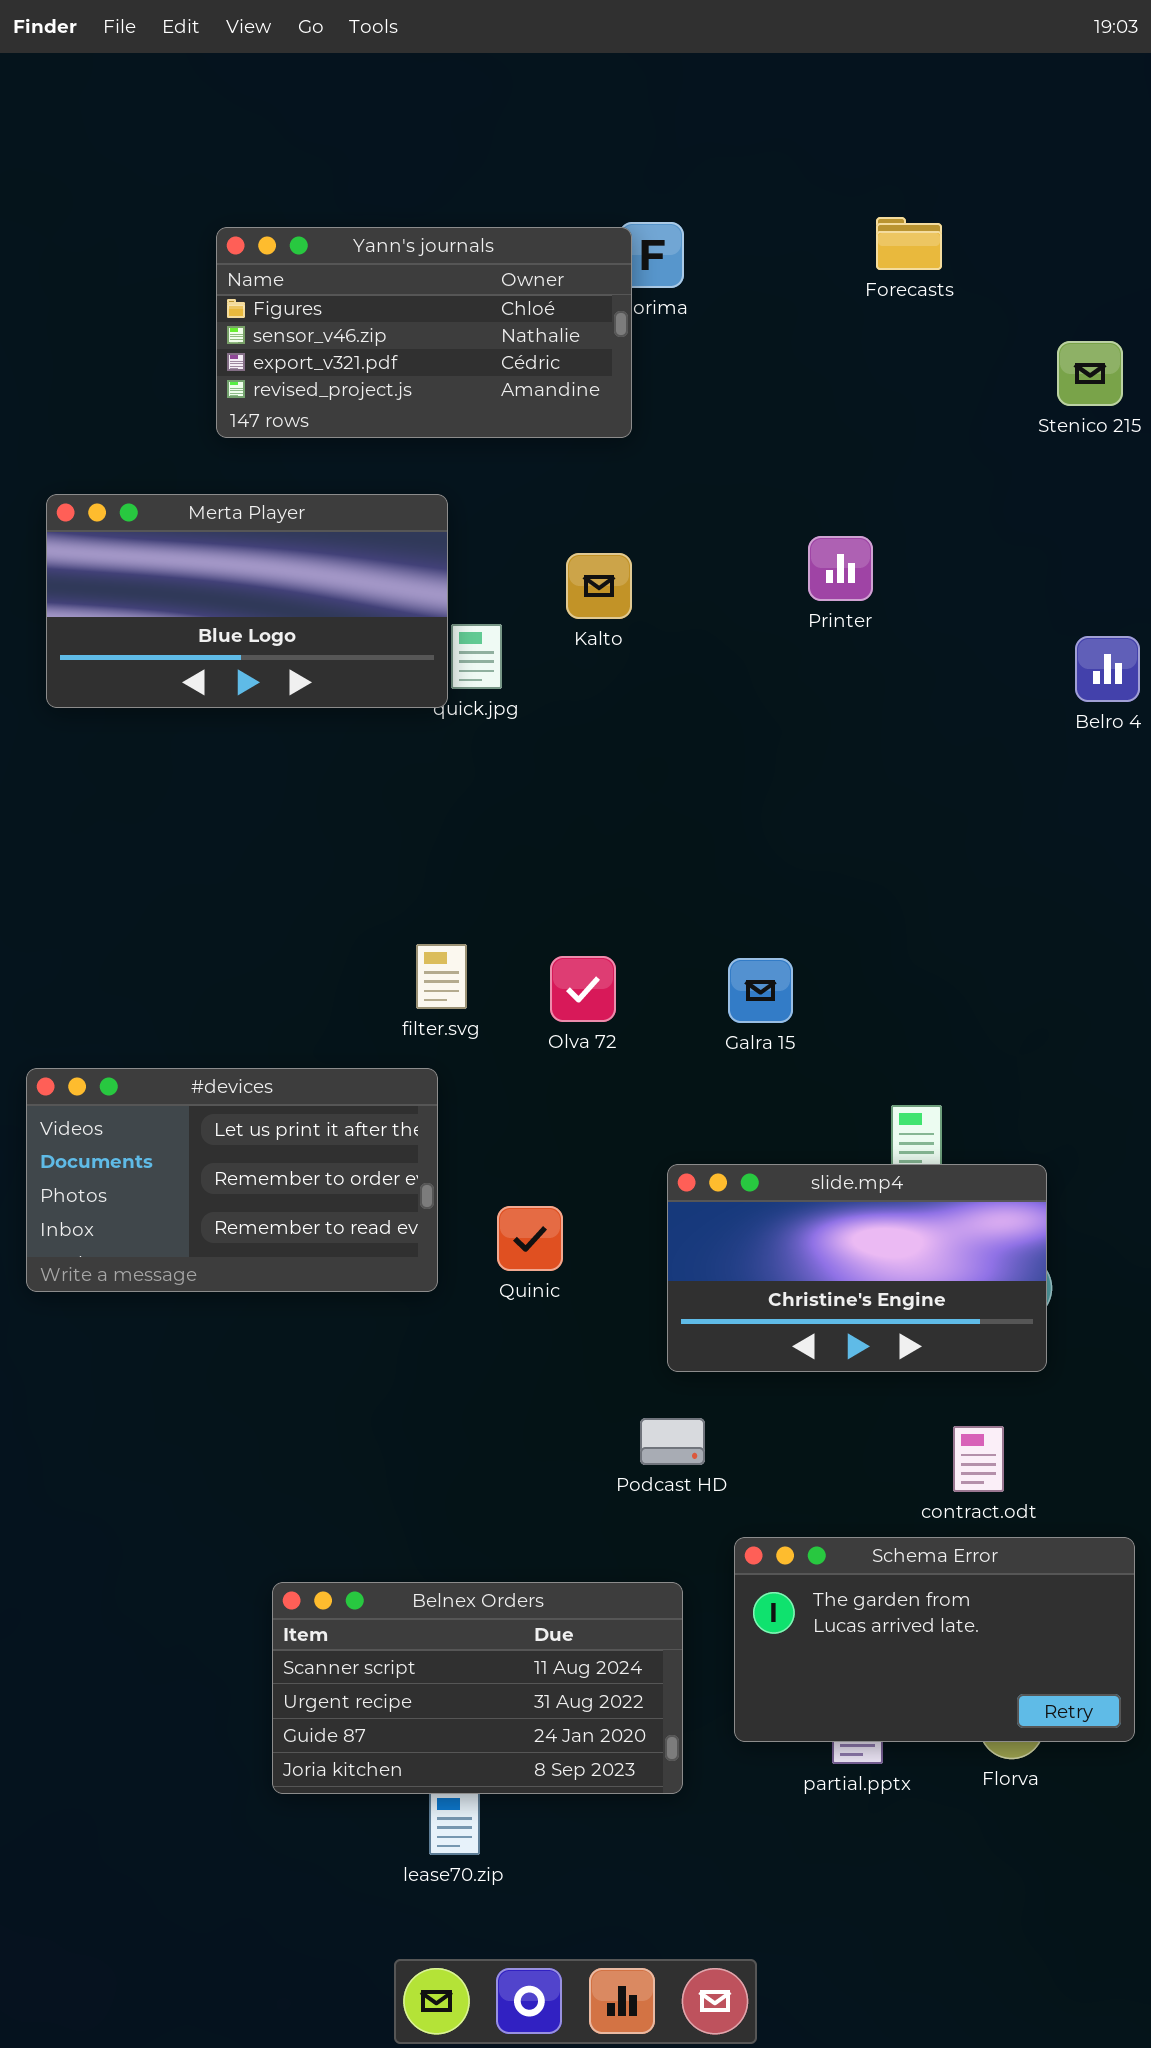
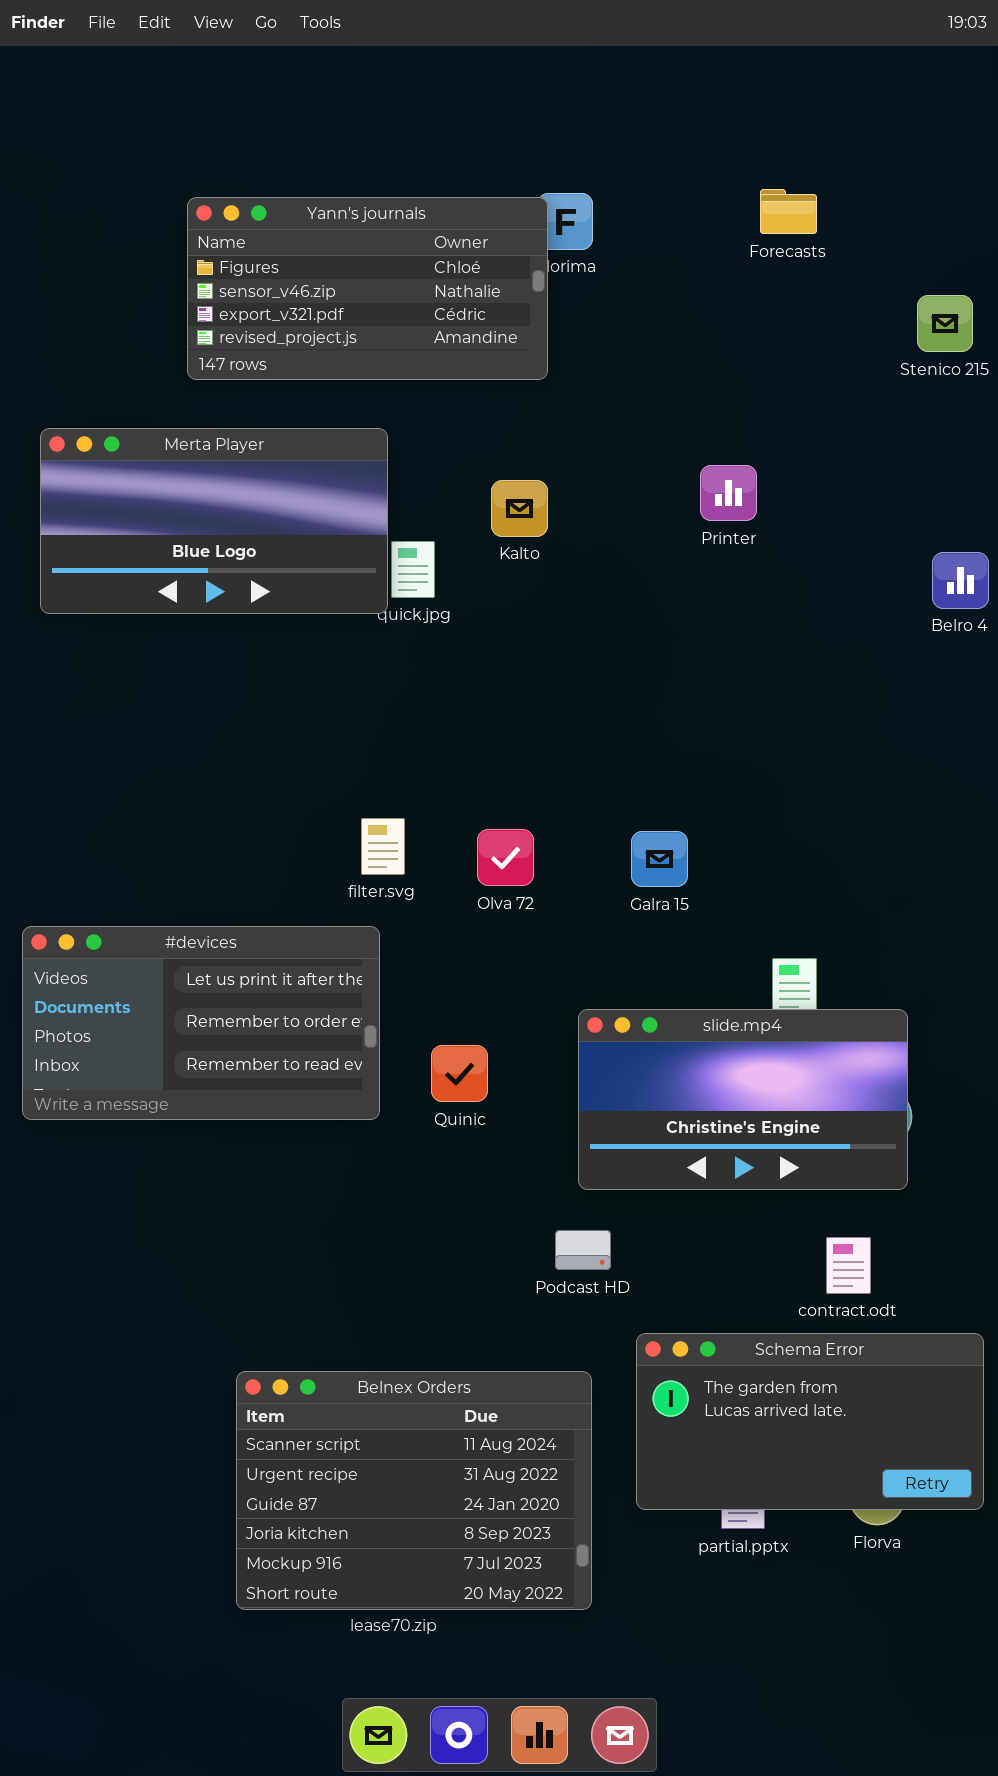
Belnex Orders: [272,1582,683,1794] -> [236,1371,592,1610], resized

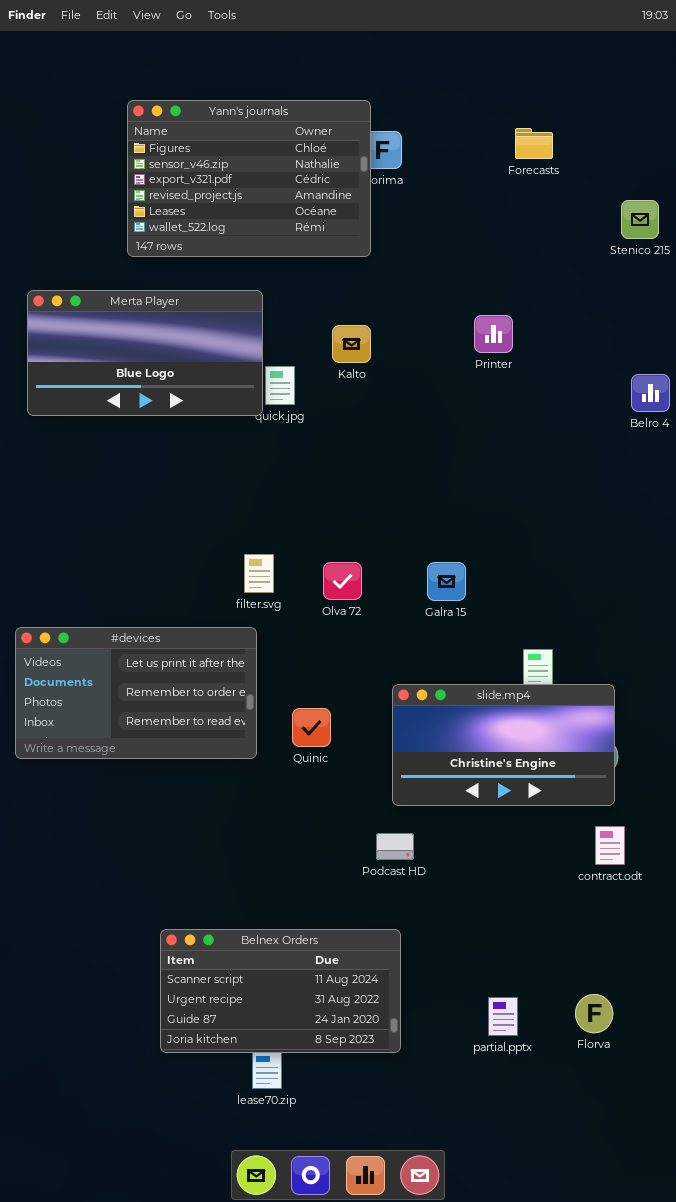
Yann's journals: [187,197,548,380] -> [127,100,371,257], resized
contract.odt: [826,1237,871,1294] -> [595,826,625,865], moved
Schema Error: [636,1333,984,1510] -> none, closed
Belnex Orders: [236,1371,592,1610] -> [160,929,401,1053], resized

